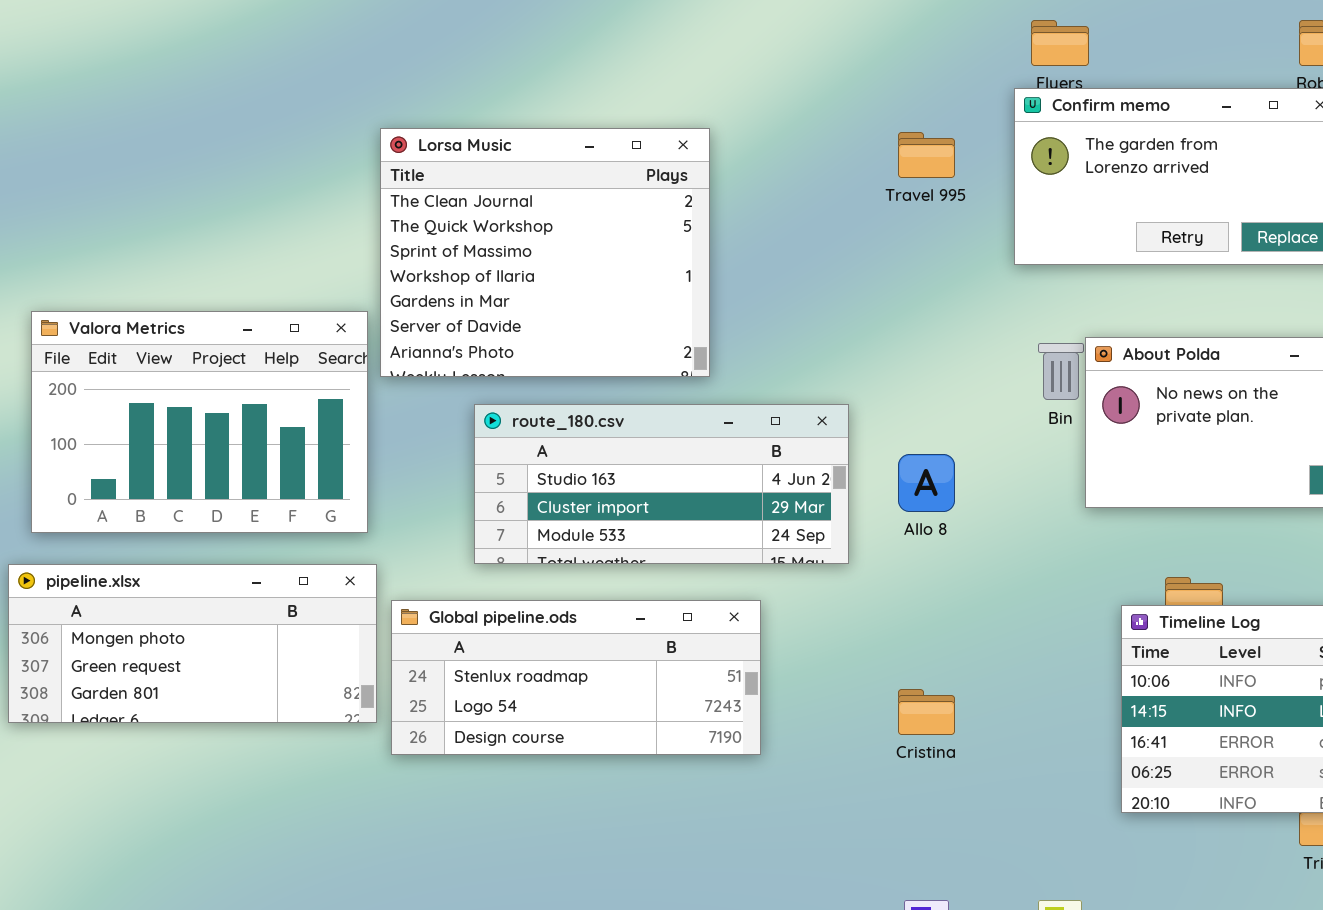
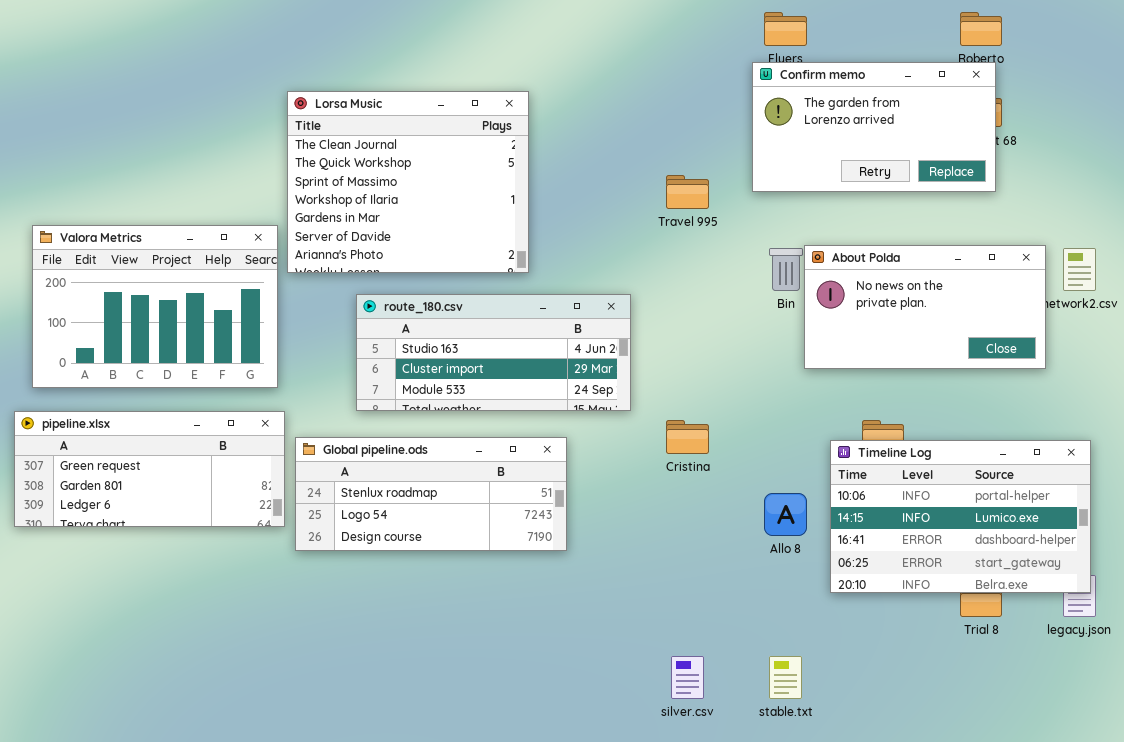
Travel 995: [898,132,955,178] -> [666,175,709,209], moved
Allo 8: [898,454,955,512] -> [764,493,807,536], moved
pipeline.xlsx: [8,564,377,723] -> [14,411,285,527], scrolled down 1 row
Cristina: [898,689,955,735] -> [666,420,709,454], moved

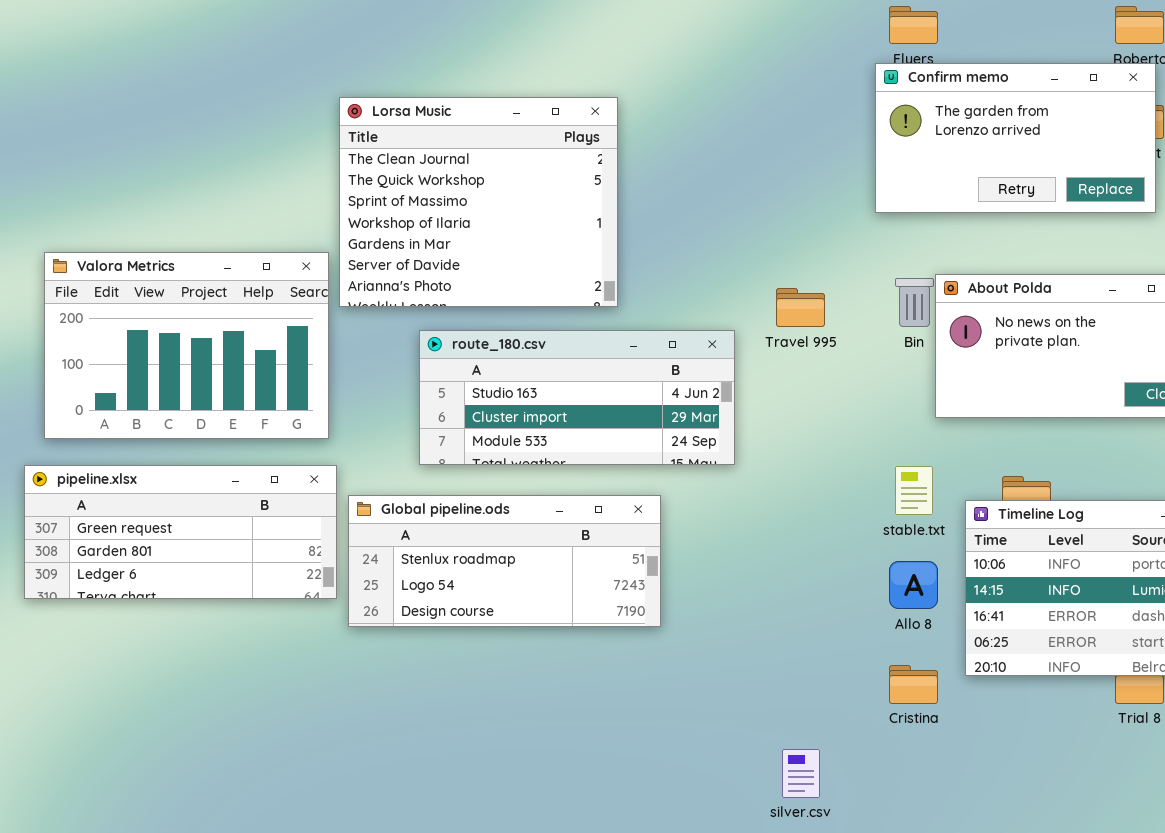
Travel 995: [666,175,709,209] -> [776,288,825,327], moved
Cristina: [666,420,709,454] -> [889,665,938,704], moved
stable.txt: [769,656,802,699] -> [895,466,933,515], moved

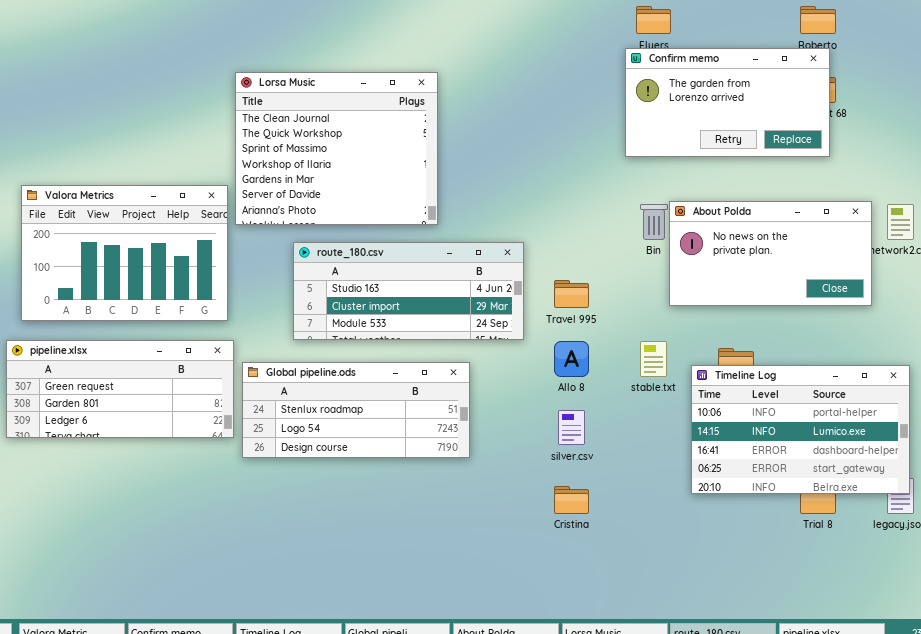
Travel 995: [776,288,825,327] -> [554,280,589,308], moved
Allo 8: [889,561,938,609] -> [554,341,589,377], moved
Cristina: [889,665,938,704] -> [554,486,589,514], moved
silver.csv: [782,749,820,798] -> [558,410,585,445], moved

